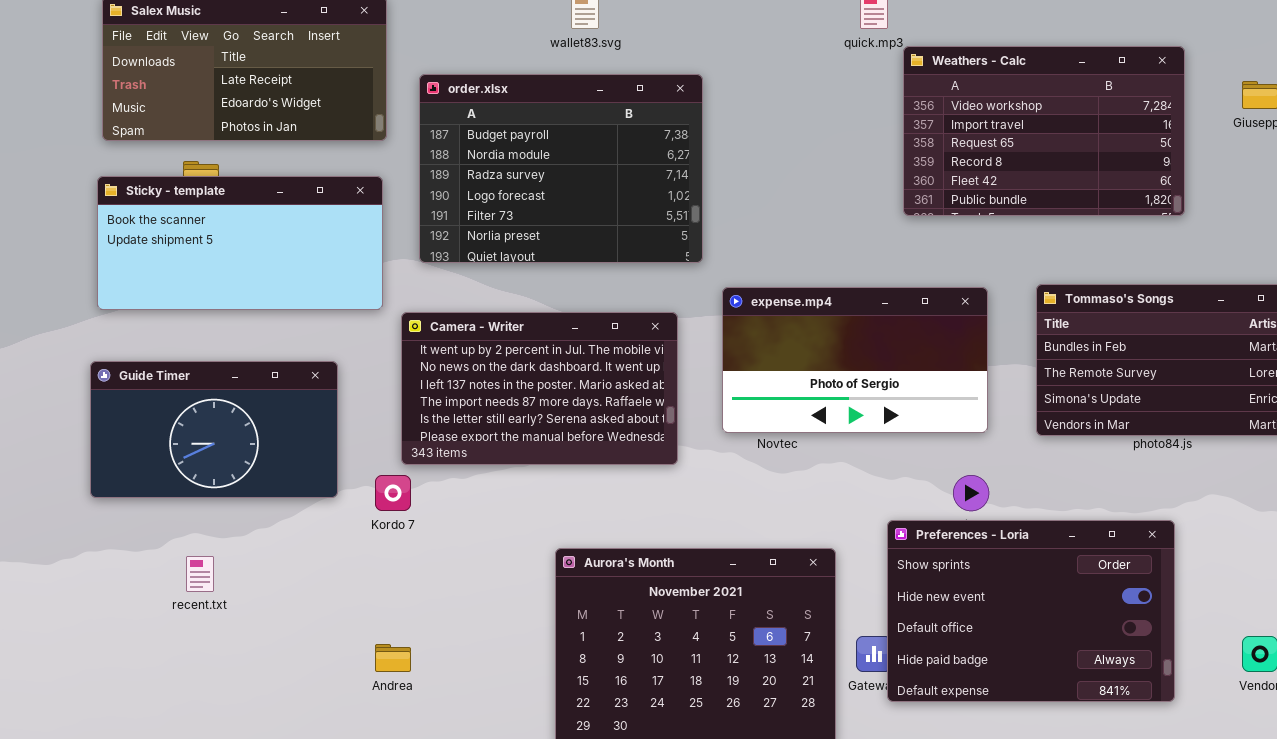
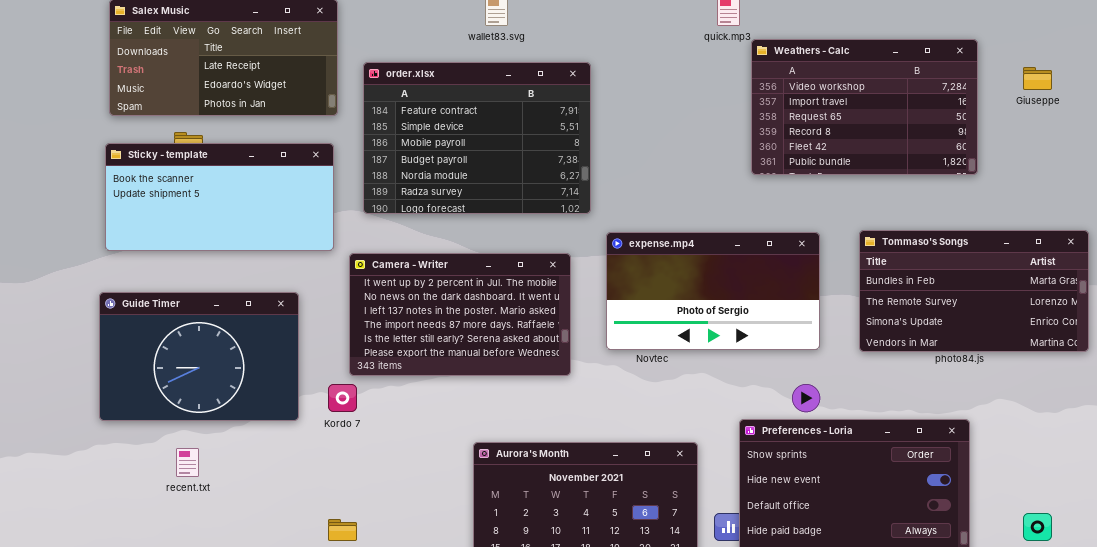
order.xlsx: [419,74,703,263] -> [363,62,591,214], scrolled up 3 rows
Guide Timer: [90,361,338,498] -> [99,292,299,421], resized

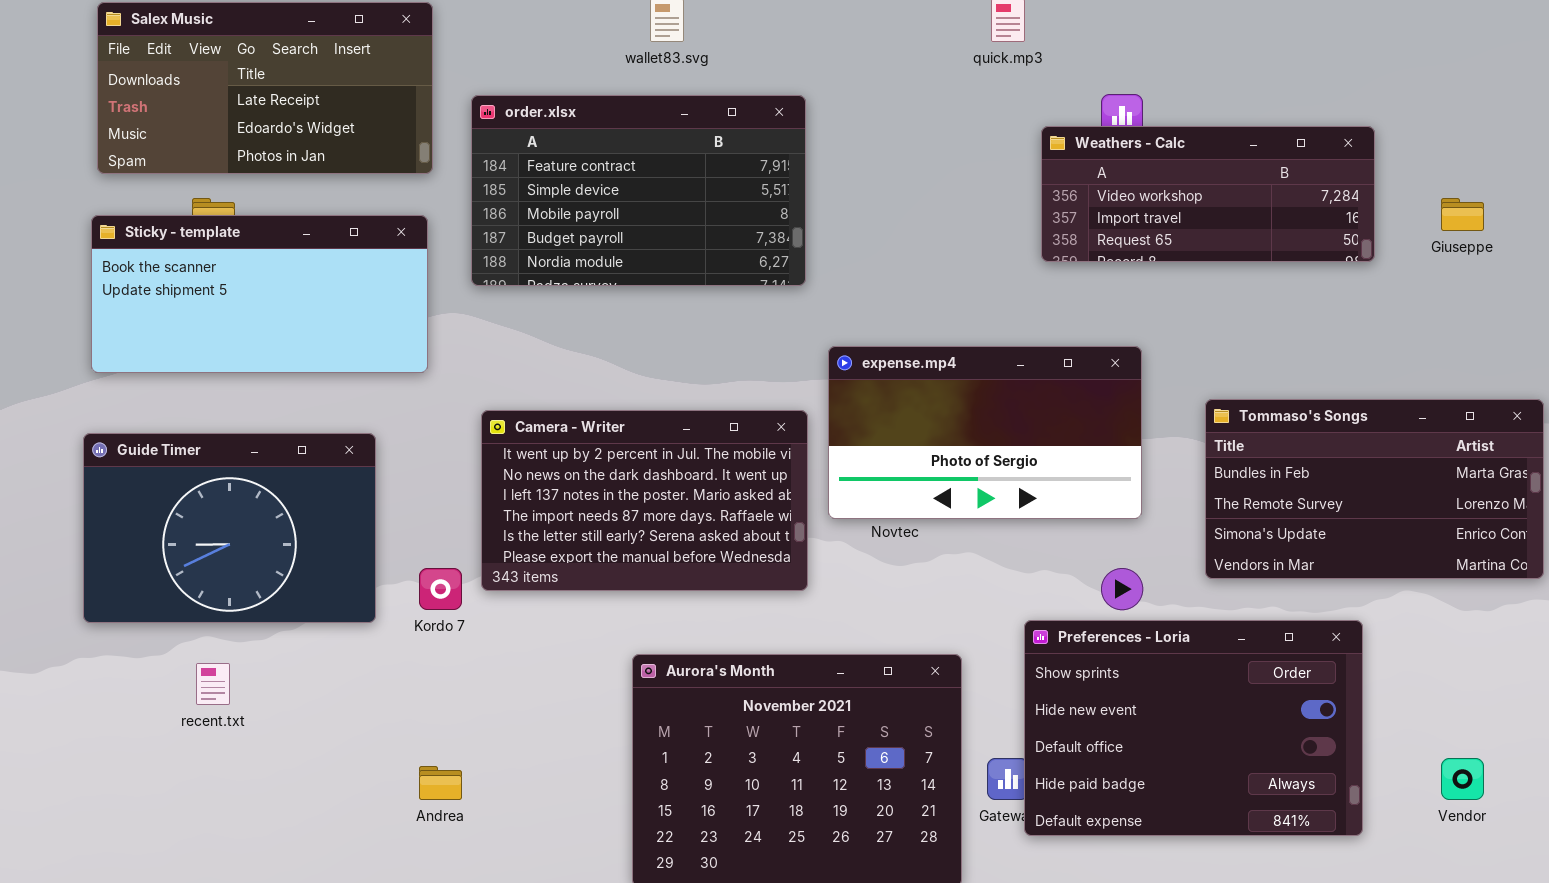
Weathers - Calc: [751,39,978,175] -> [1041,126,1375,262], resized
order.xlsx: [363,62,591,214] -> [471,95,806,286], resized
Giuseppe: [1023,67,1052,90] -> [1441,198,1484,231], moved
Tommaso's Songs: [859,230,1089,352] -> [1205,399,1544,579], moved
Camera - Writer: [349,253,571,376] -> [481,410,808,591], moved

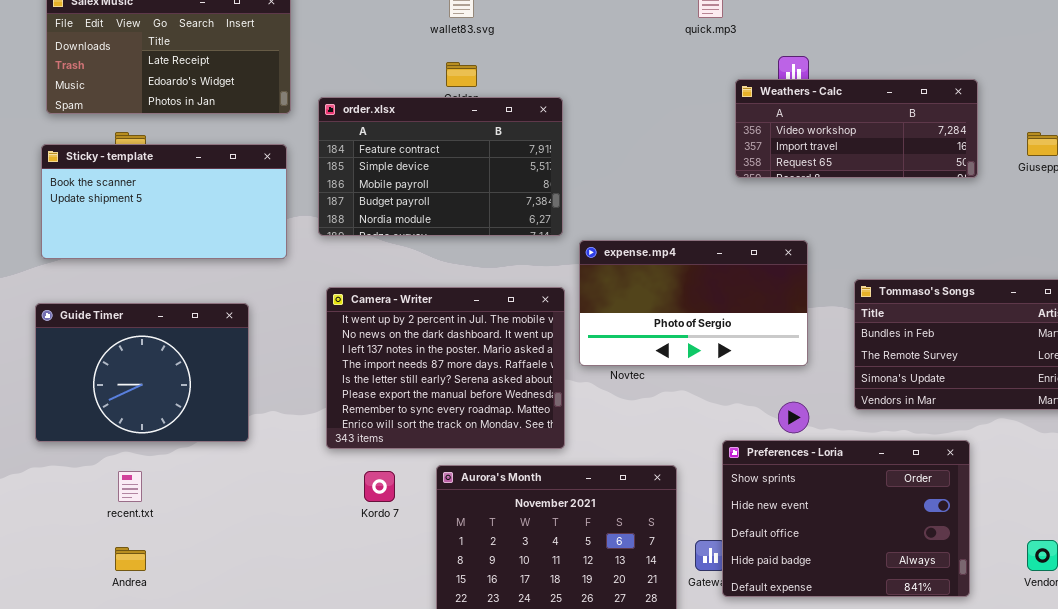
order.xlsx: [471,95,806,286] -> [318,97,563,236], moved
Camera - Writer: [481,410,808,591] -> [326,287,565,449], resized
Kordo 7: [419,568,462,610] -> [364,471,395,502], moved
Andrea: [419,766,462,800] -> [115,547,146,571], moved

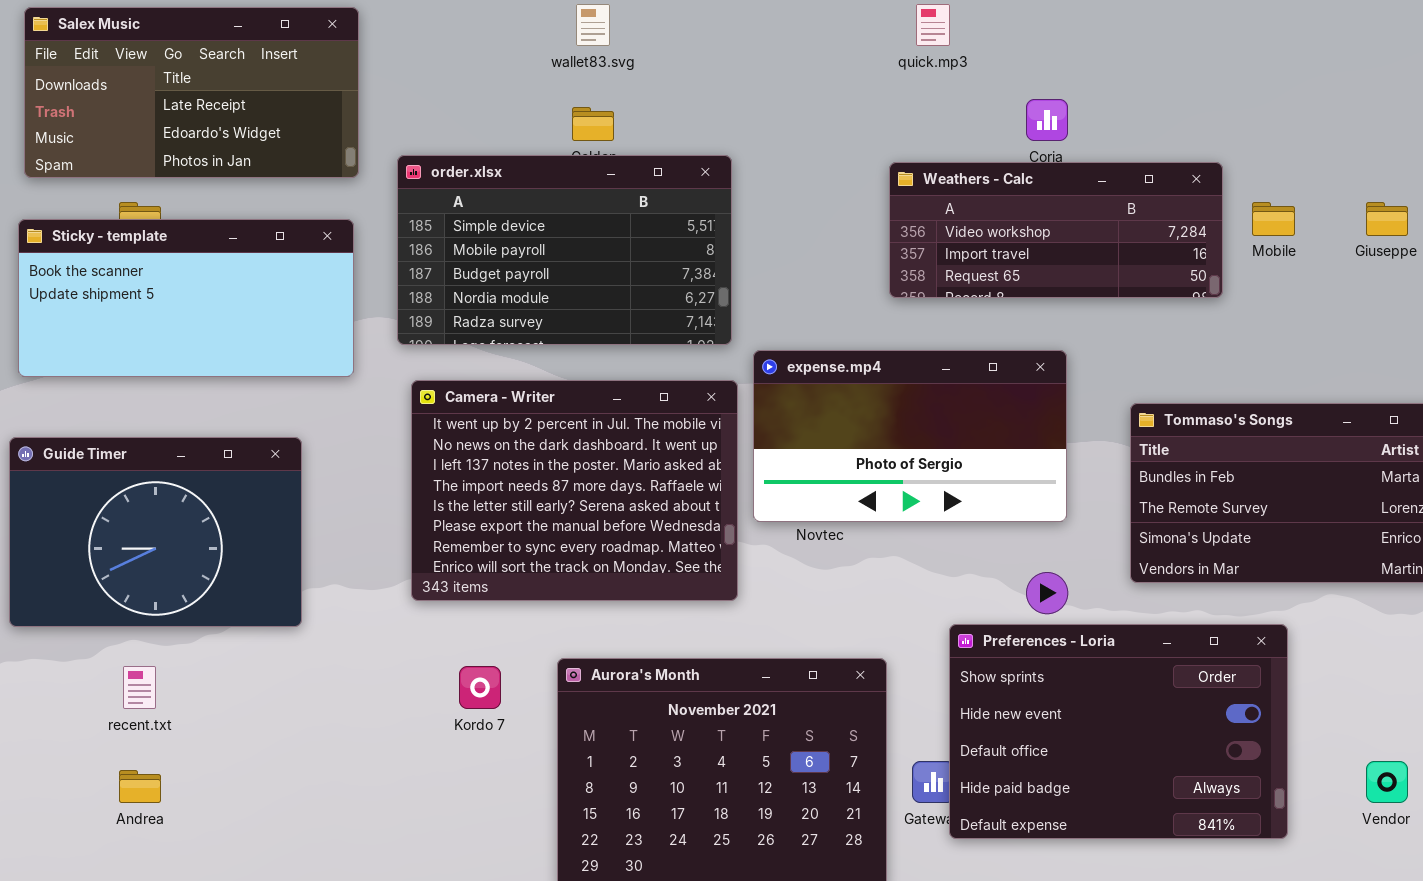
Weathers - Calc: [735,79,978,178] -> [889,162,1223,298], moved
order.xlsx: [318,97,563,236] -> [397,155,732,345], scrolled down 1 row
Camera - Writer: [326,287,565,449] -> [411,380,738,601], moved

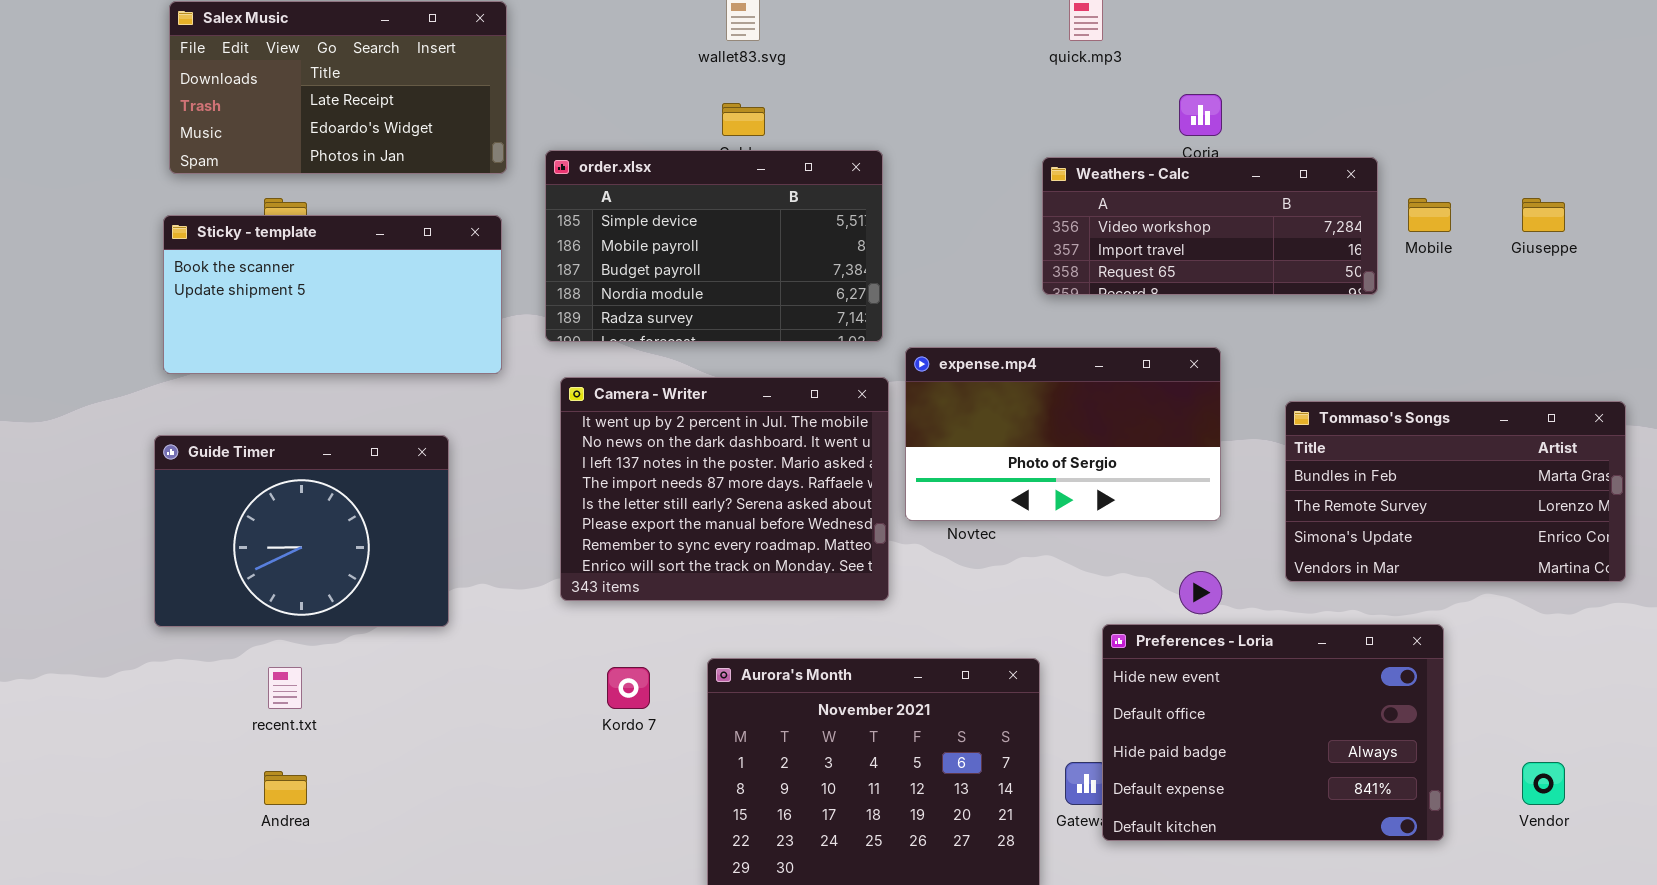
Preferences - Loria: [949,624,1288,839] -> [1102,624,1444,841], scrolled down 1 row

